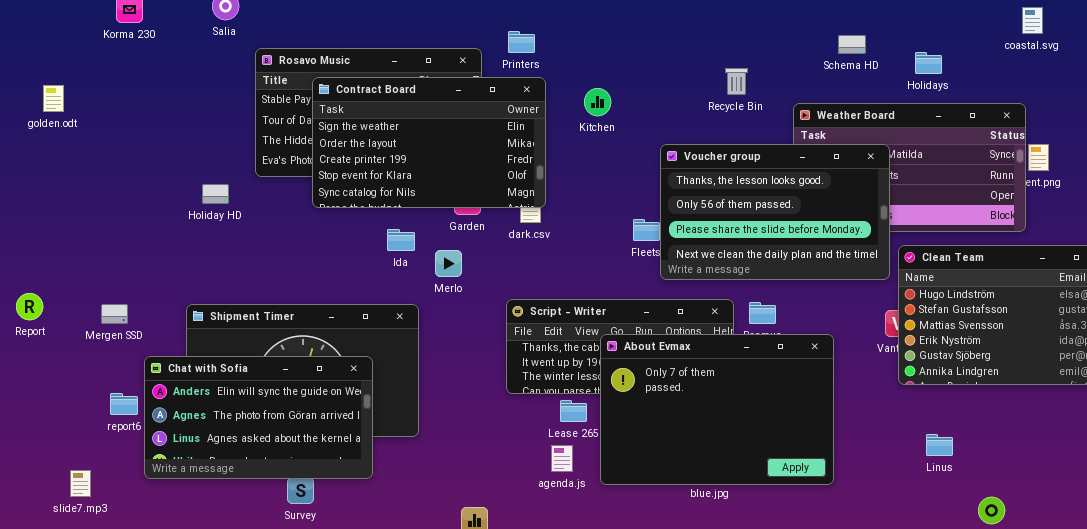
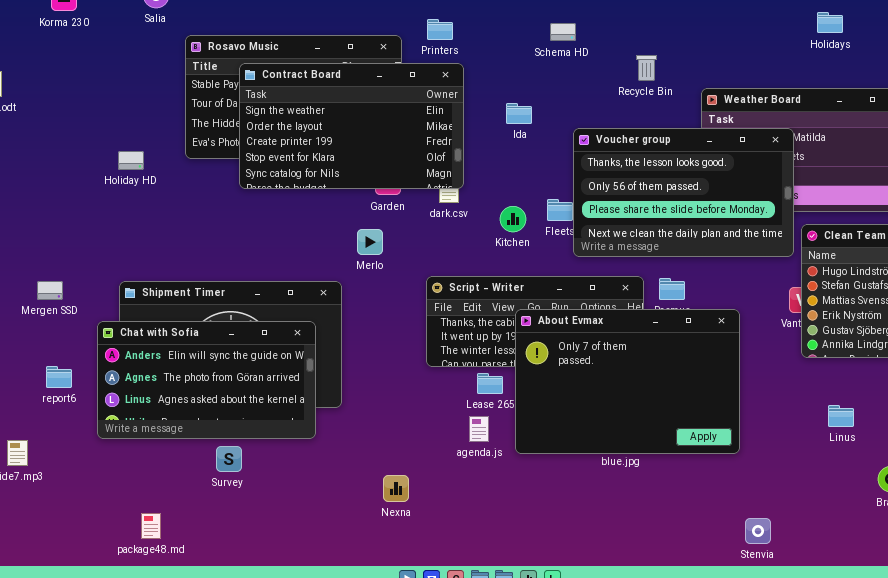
Schema HD: [838,35,866,54] -> [550,23,576,41], moved
Holidays: [915,52,942,74] -> [817,12,843,33], moved
Kitchen: [584,88,611,116] -> [500,206,526,232], moved
Holiday HD: [202,184,229,204] -> [118,151,144,170], moved
Ida: [387,229,415,251] -> [506,103,532,124], moved
Chat with Sofia: [144,356,373,479] -> [97,321,316,439], moved

